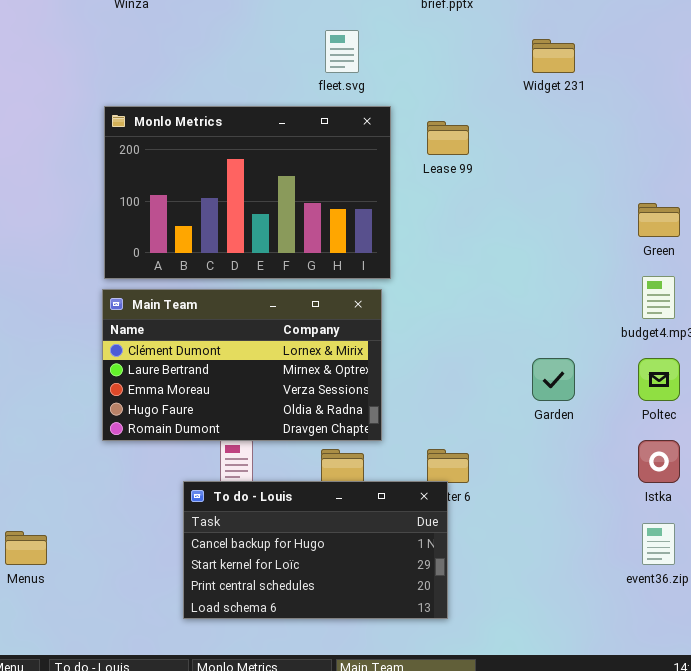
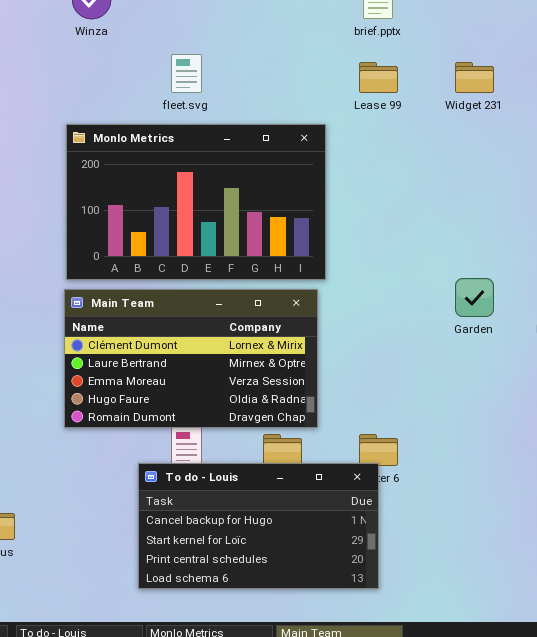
fleet.svg: [325,30,359,73] -> [171,54,202,93], moved
Lease 99: [427,121,469,155] -> [359,62,398,93], moved
Garden: [532,358,575,401] -> [455,278,494,317], moved

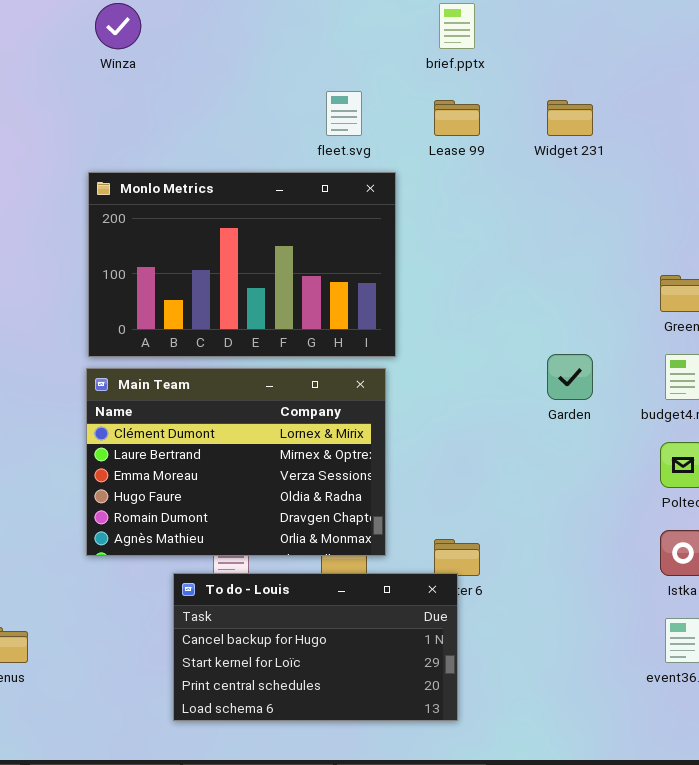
fleet.svg: [171,54,202,93] -> [326,91,362,136], moved
Main Team: [64,289,318,428] -> [86,368,386,556], resized

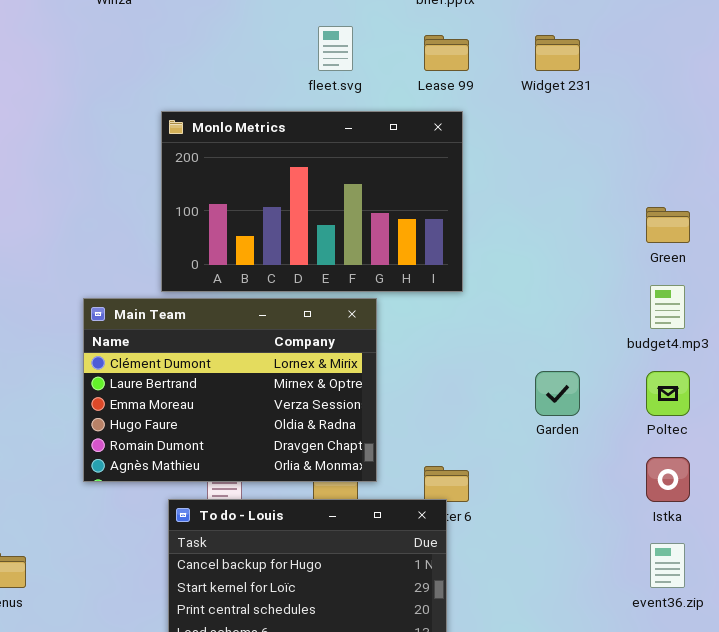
Monlo Metrics: [88,172,396,357] -> [161,111,463,292], moved
Garden: [547,354,593,400] -> [535,371,580,416], moved

